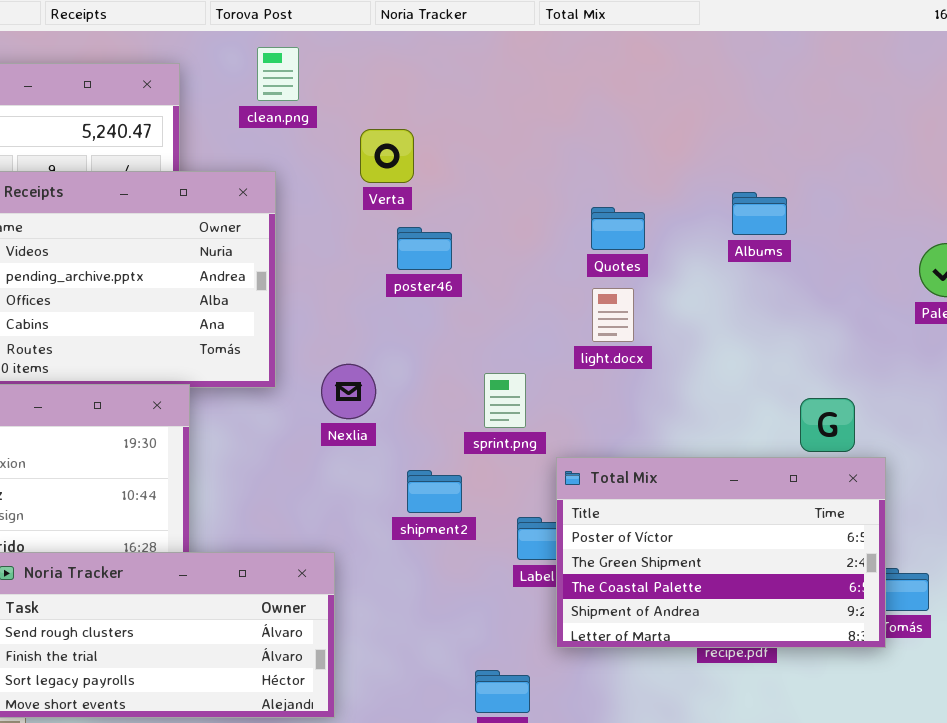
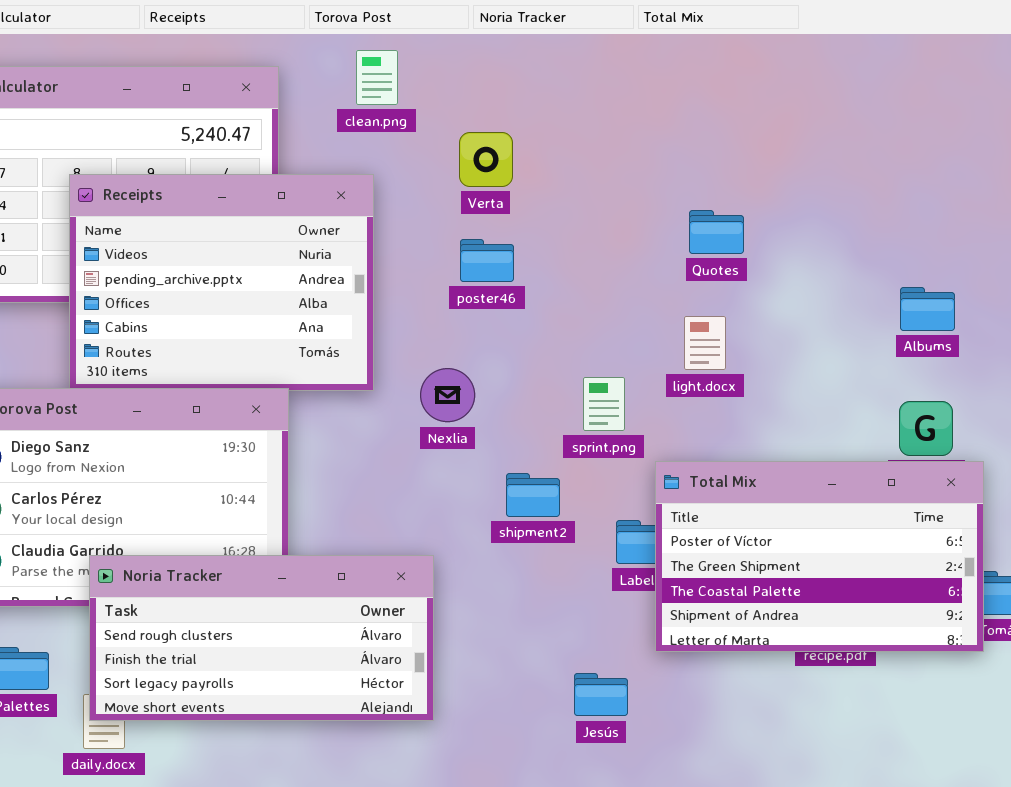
Albums: [732,192,787,235] -> [900,287,955,331], moved
poster46: [397,227,452,270] -> [460,239,514,282], moved
light.docx: [592,288,634,342] -> [684,316,726,370], moved

